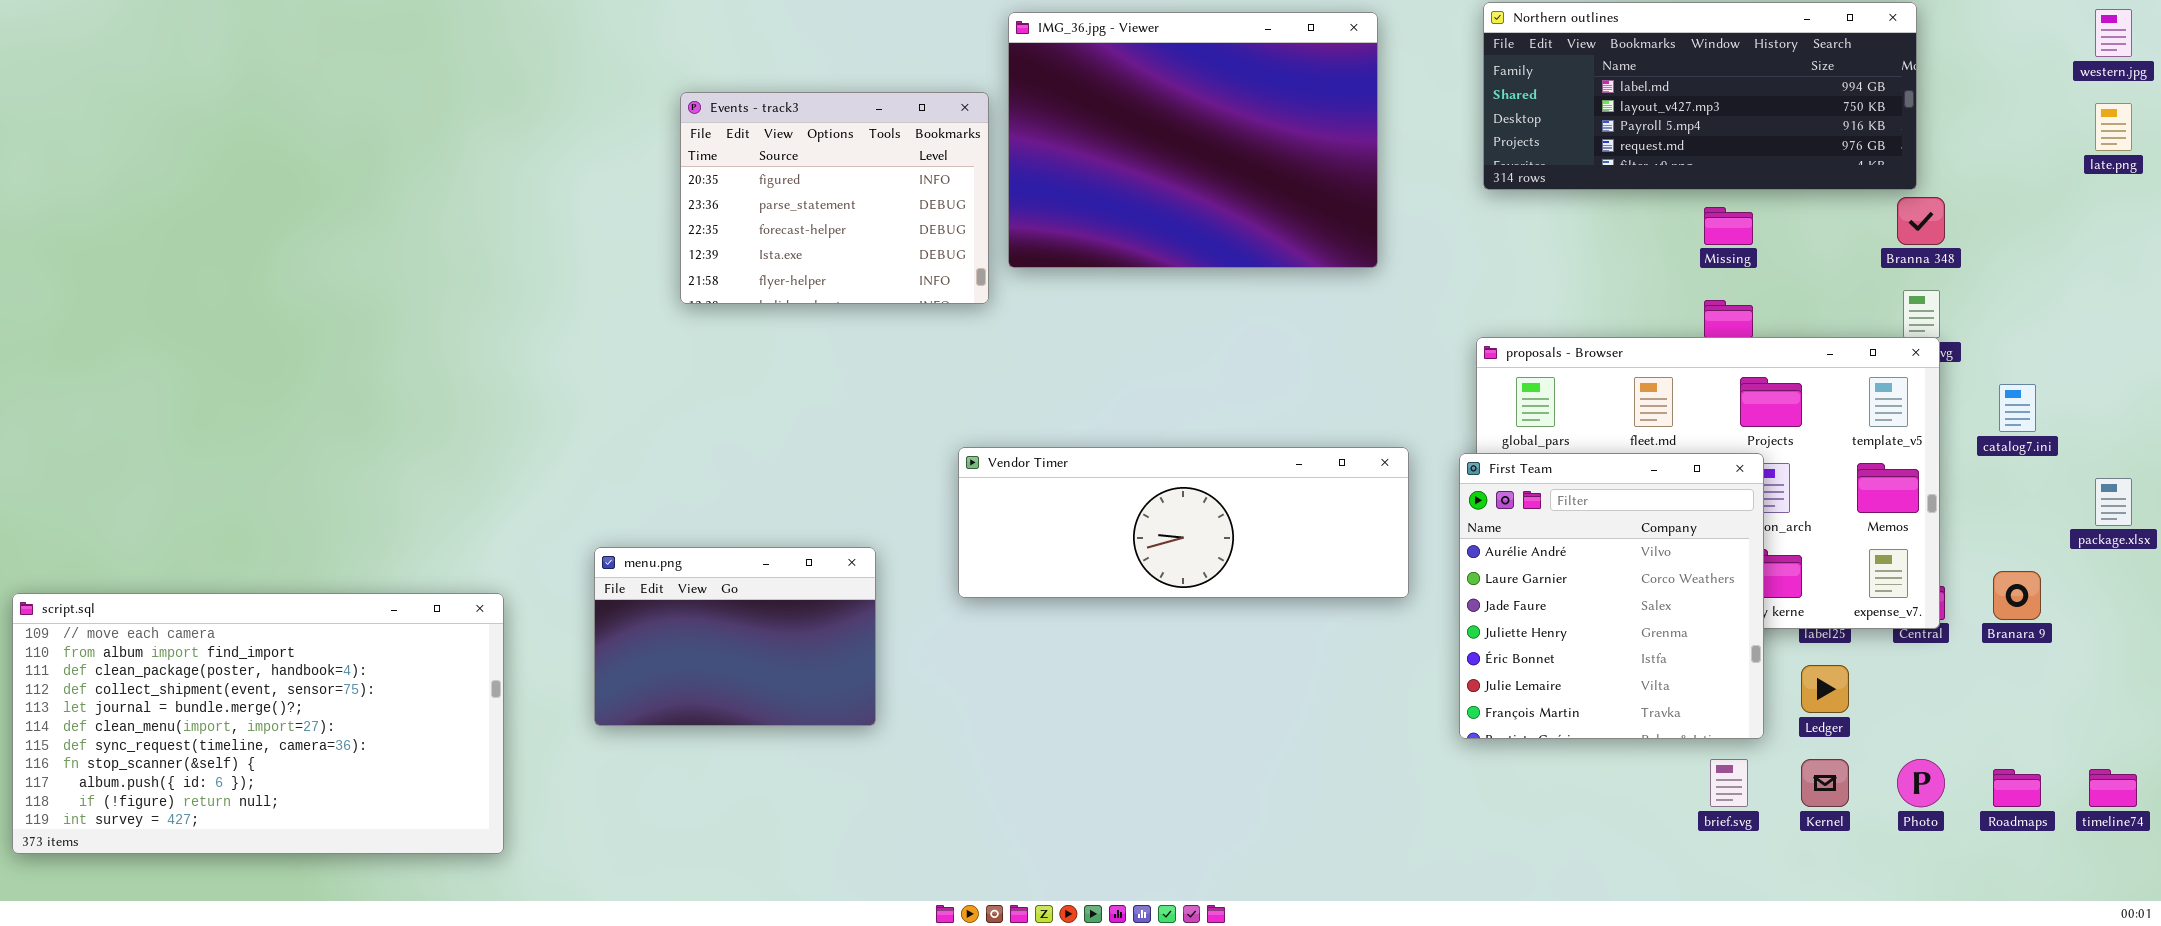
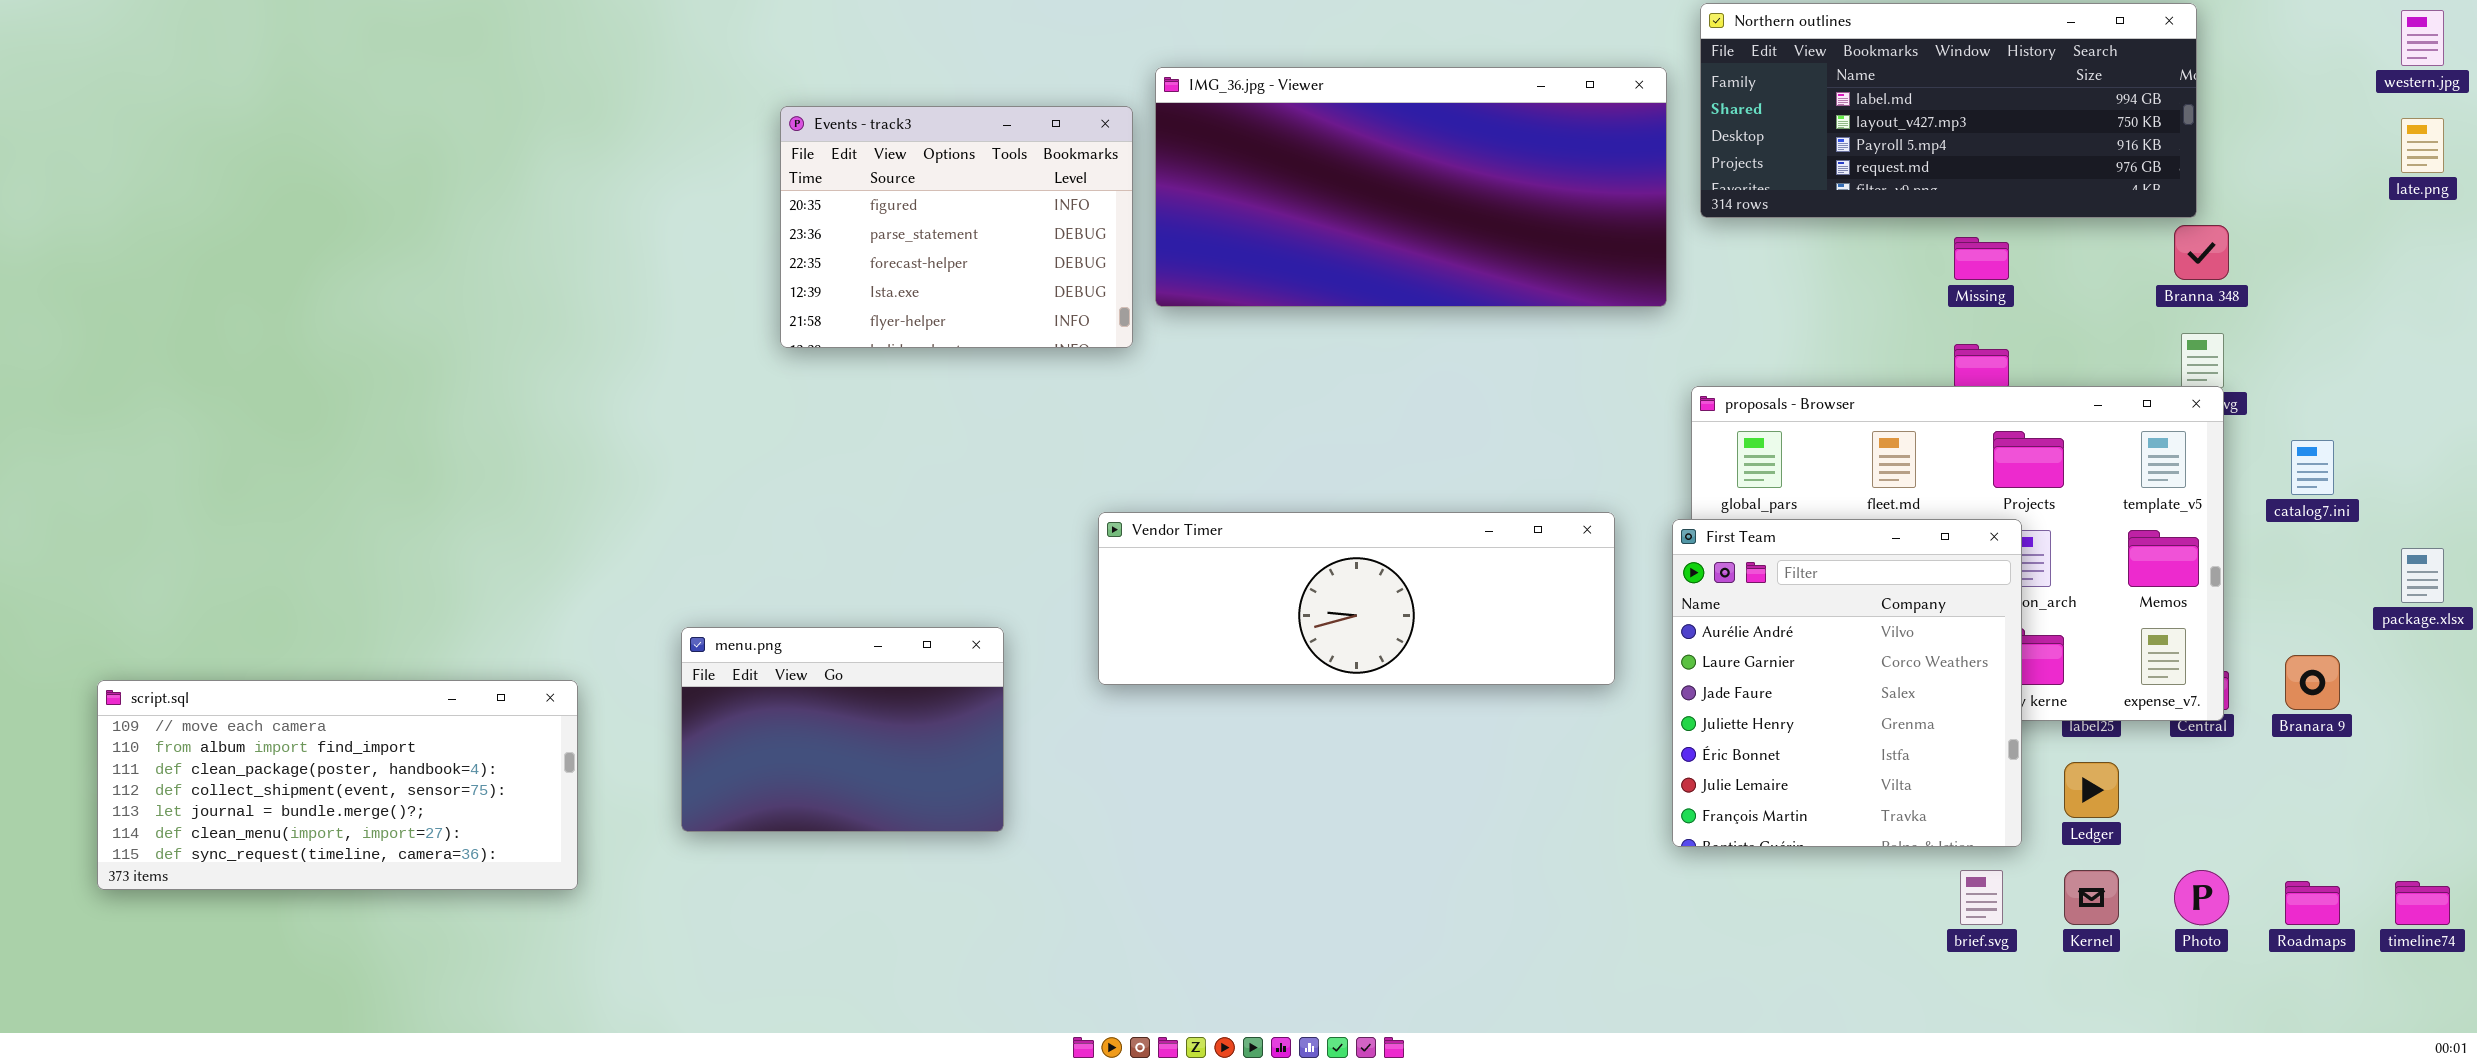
IMG_36.jpg - Viewer: [1008,12,1378,268] -> [1155,67,1667,307], resized
script.sql: [12,593,504,854] -> [97,680,578,890], resized

